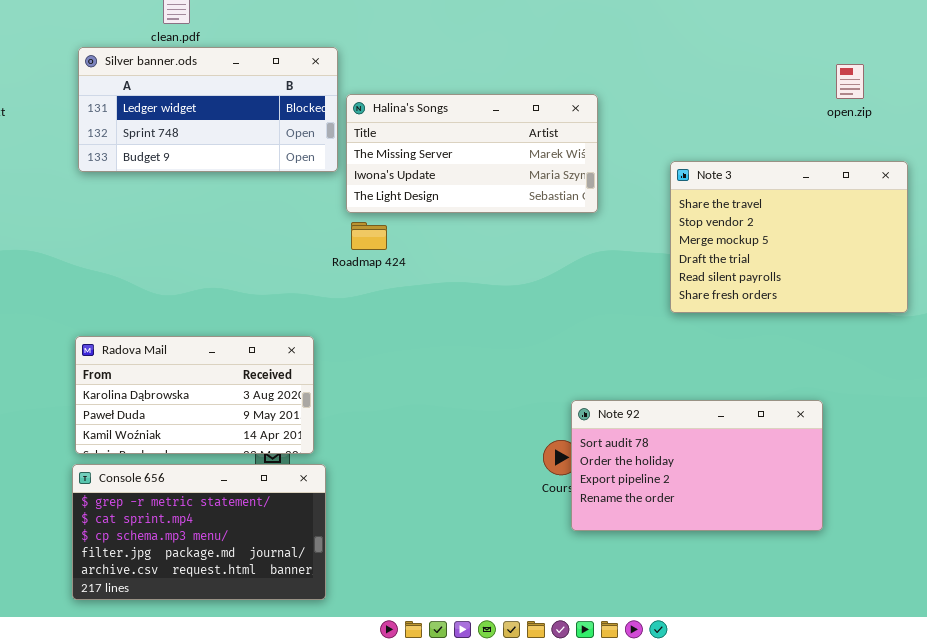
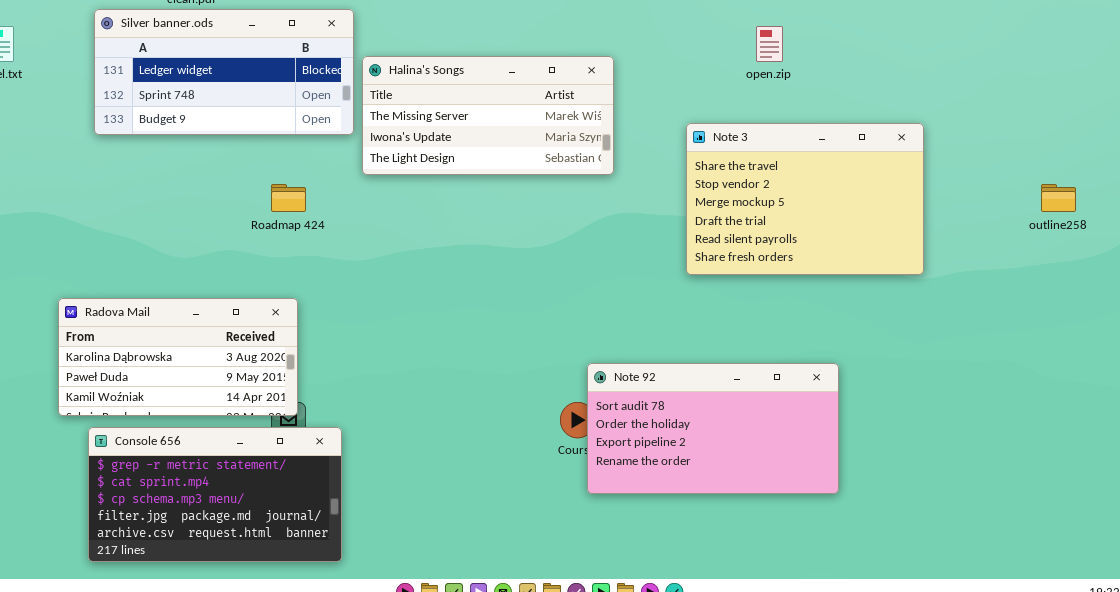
open.zip: [836,64,864,99] -> [756,26,783,62], moved
Roadmap 424: [351,222,387,250] -> [271,184,306,212], moved
Radova Mail: [75,336,314,454] -> [58,298,298,416], moved

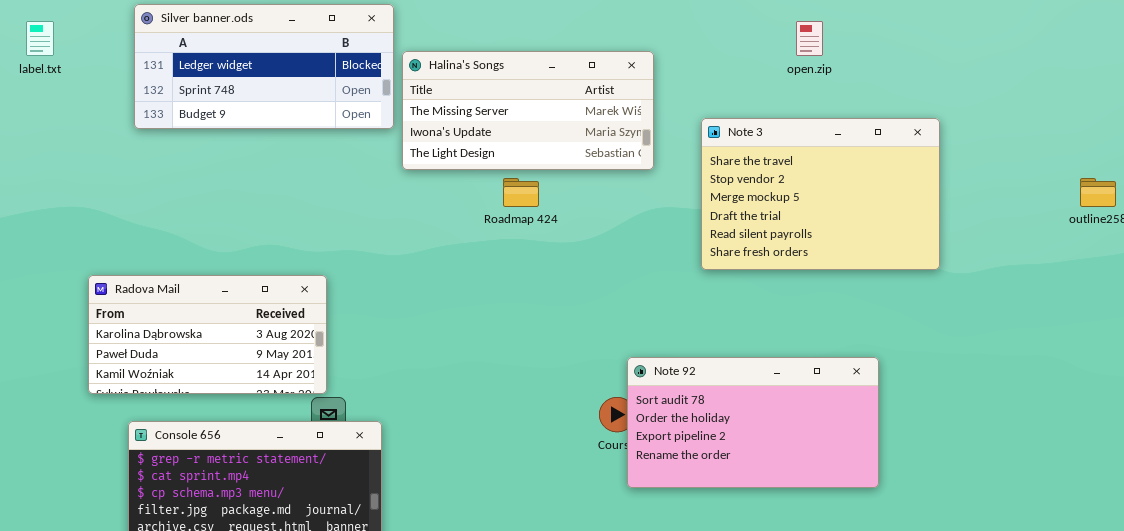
Note 3: [686,123,924,275] -> [701,118,940,270], moved
Roadmap 424: [271,184,306,212] -> [503,178,539,207], moved
Radova Mail: [58,298,298,416] -> [88,275,327,394], moved

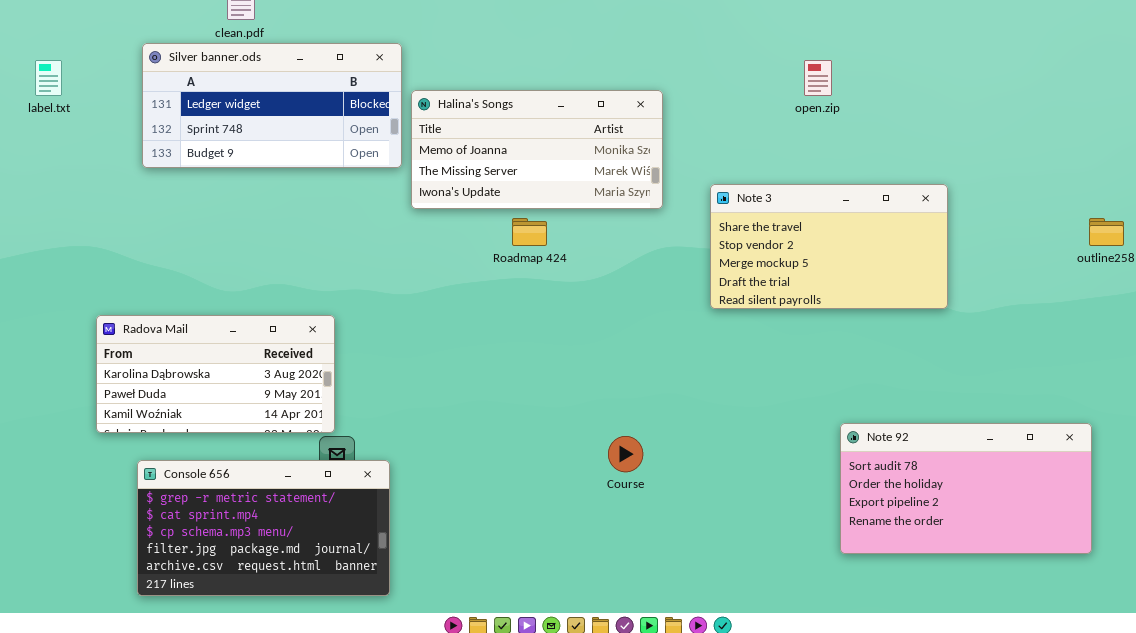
Halina's Songs: [402,51,654,170] -> [411,90,663,209], scrolled up 1 row
Note 3: [701,118,940,270] -> [710,184,948,309], resized
Note 92: [627,357,879,488] -> [840,423,1092,554], moved

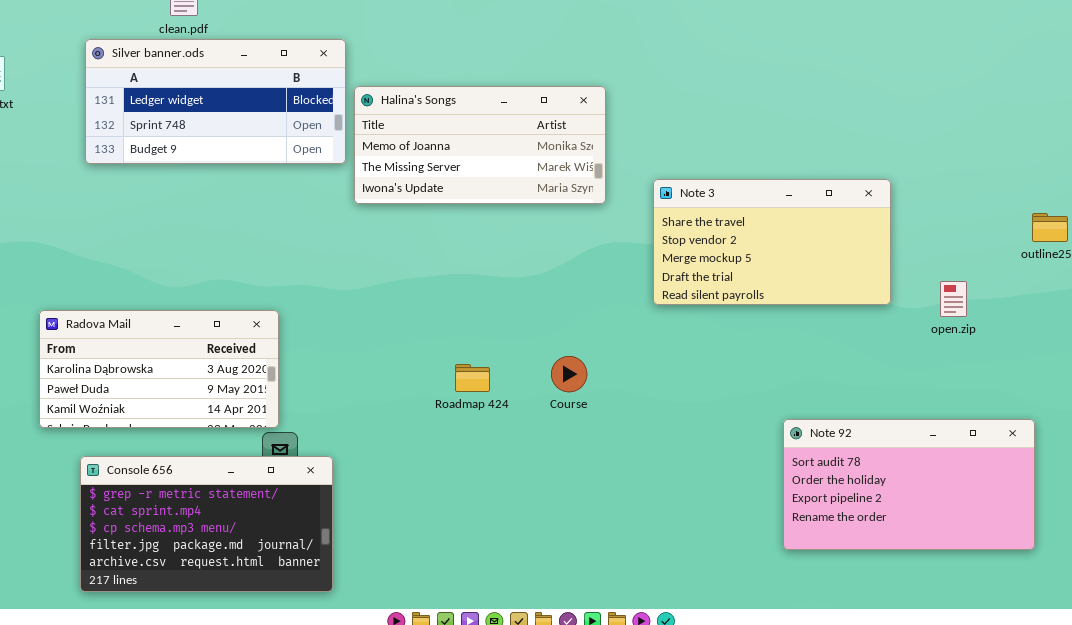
open.zip: [804,60,832,96] -> [940,281,967,317], moved
Roadmap 424: [512,218,547,246] -> [455,364,490,392], moved
Course: [608,436,643,472] -> [551,356,587,392], moved

